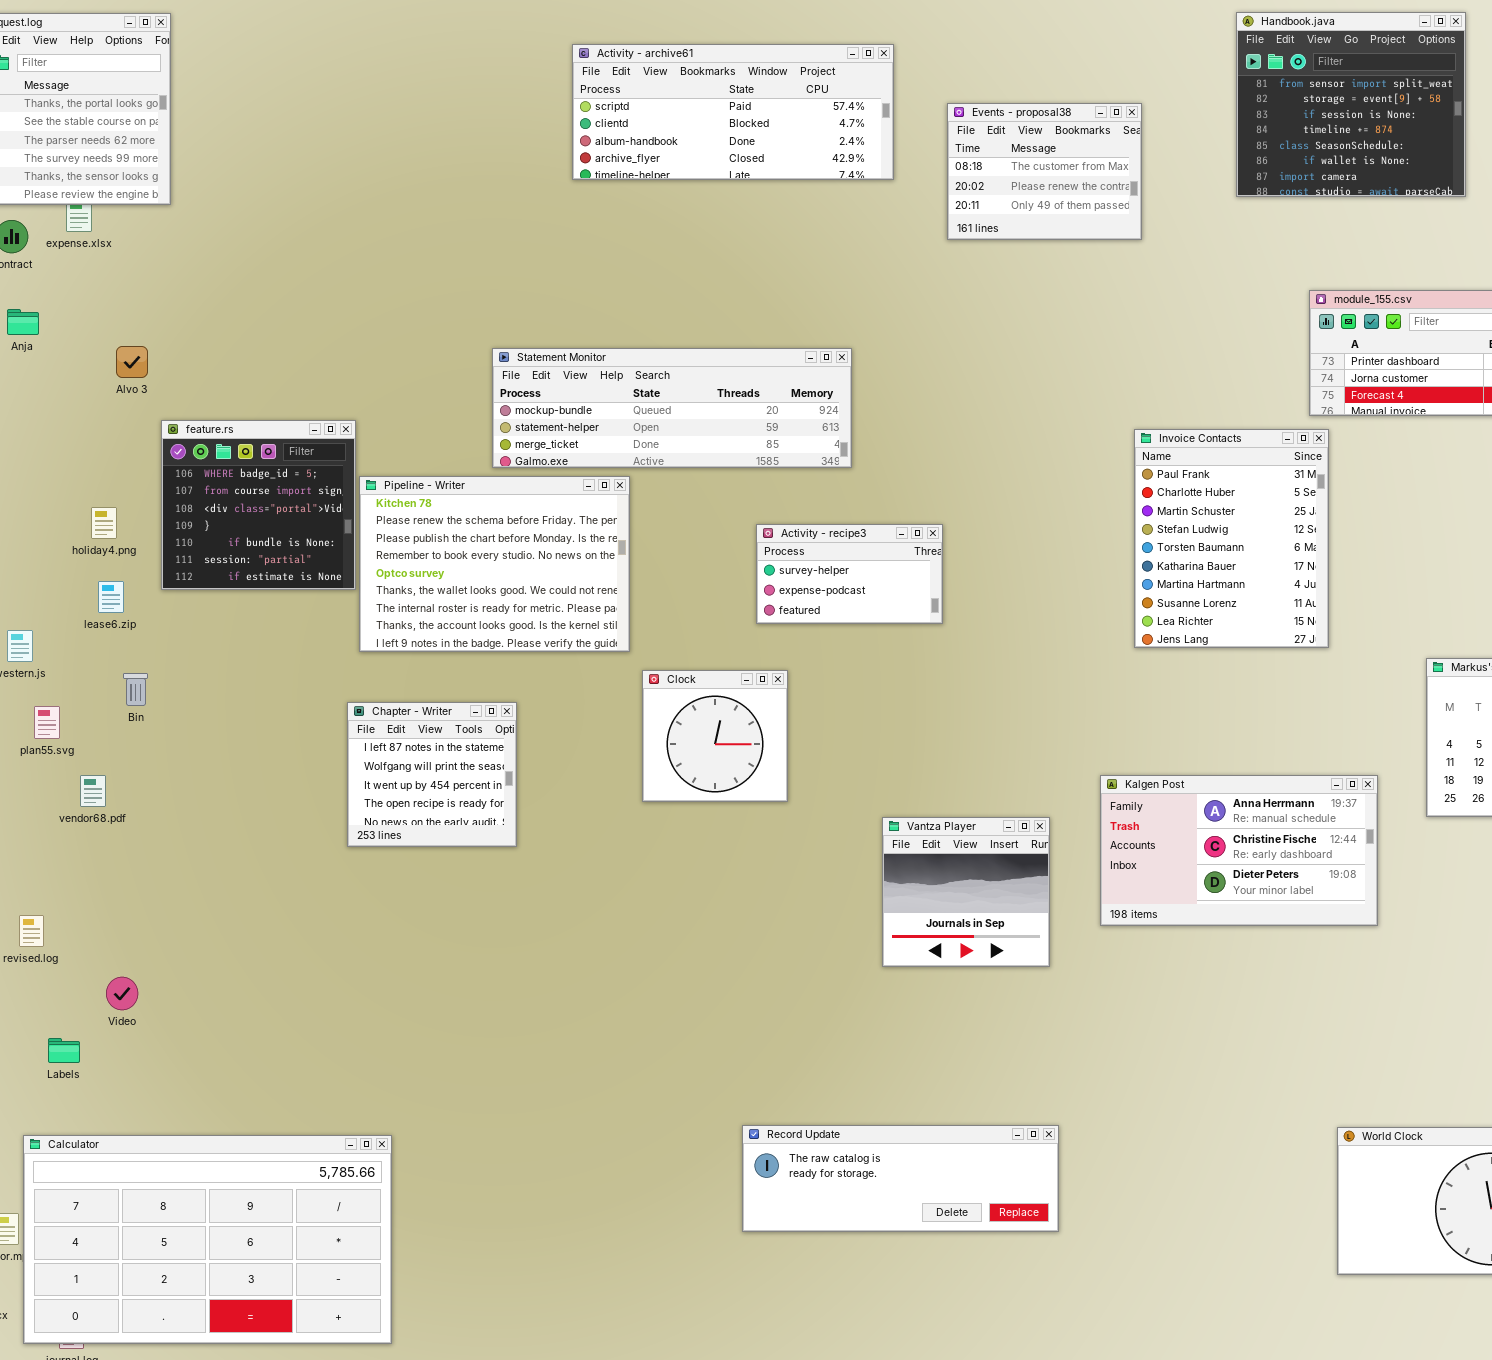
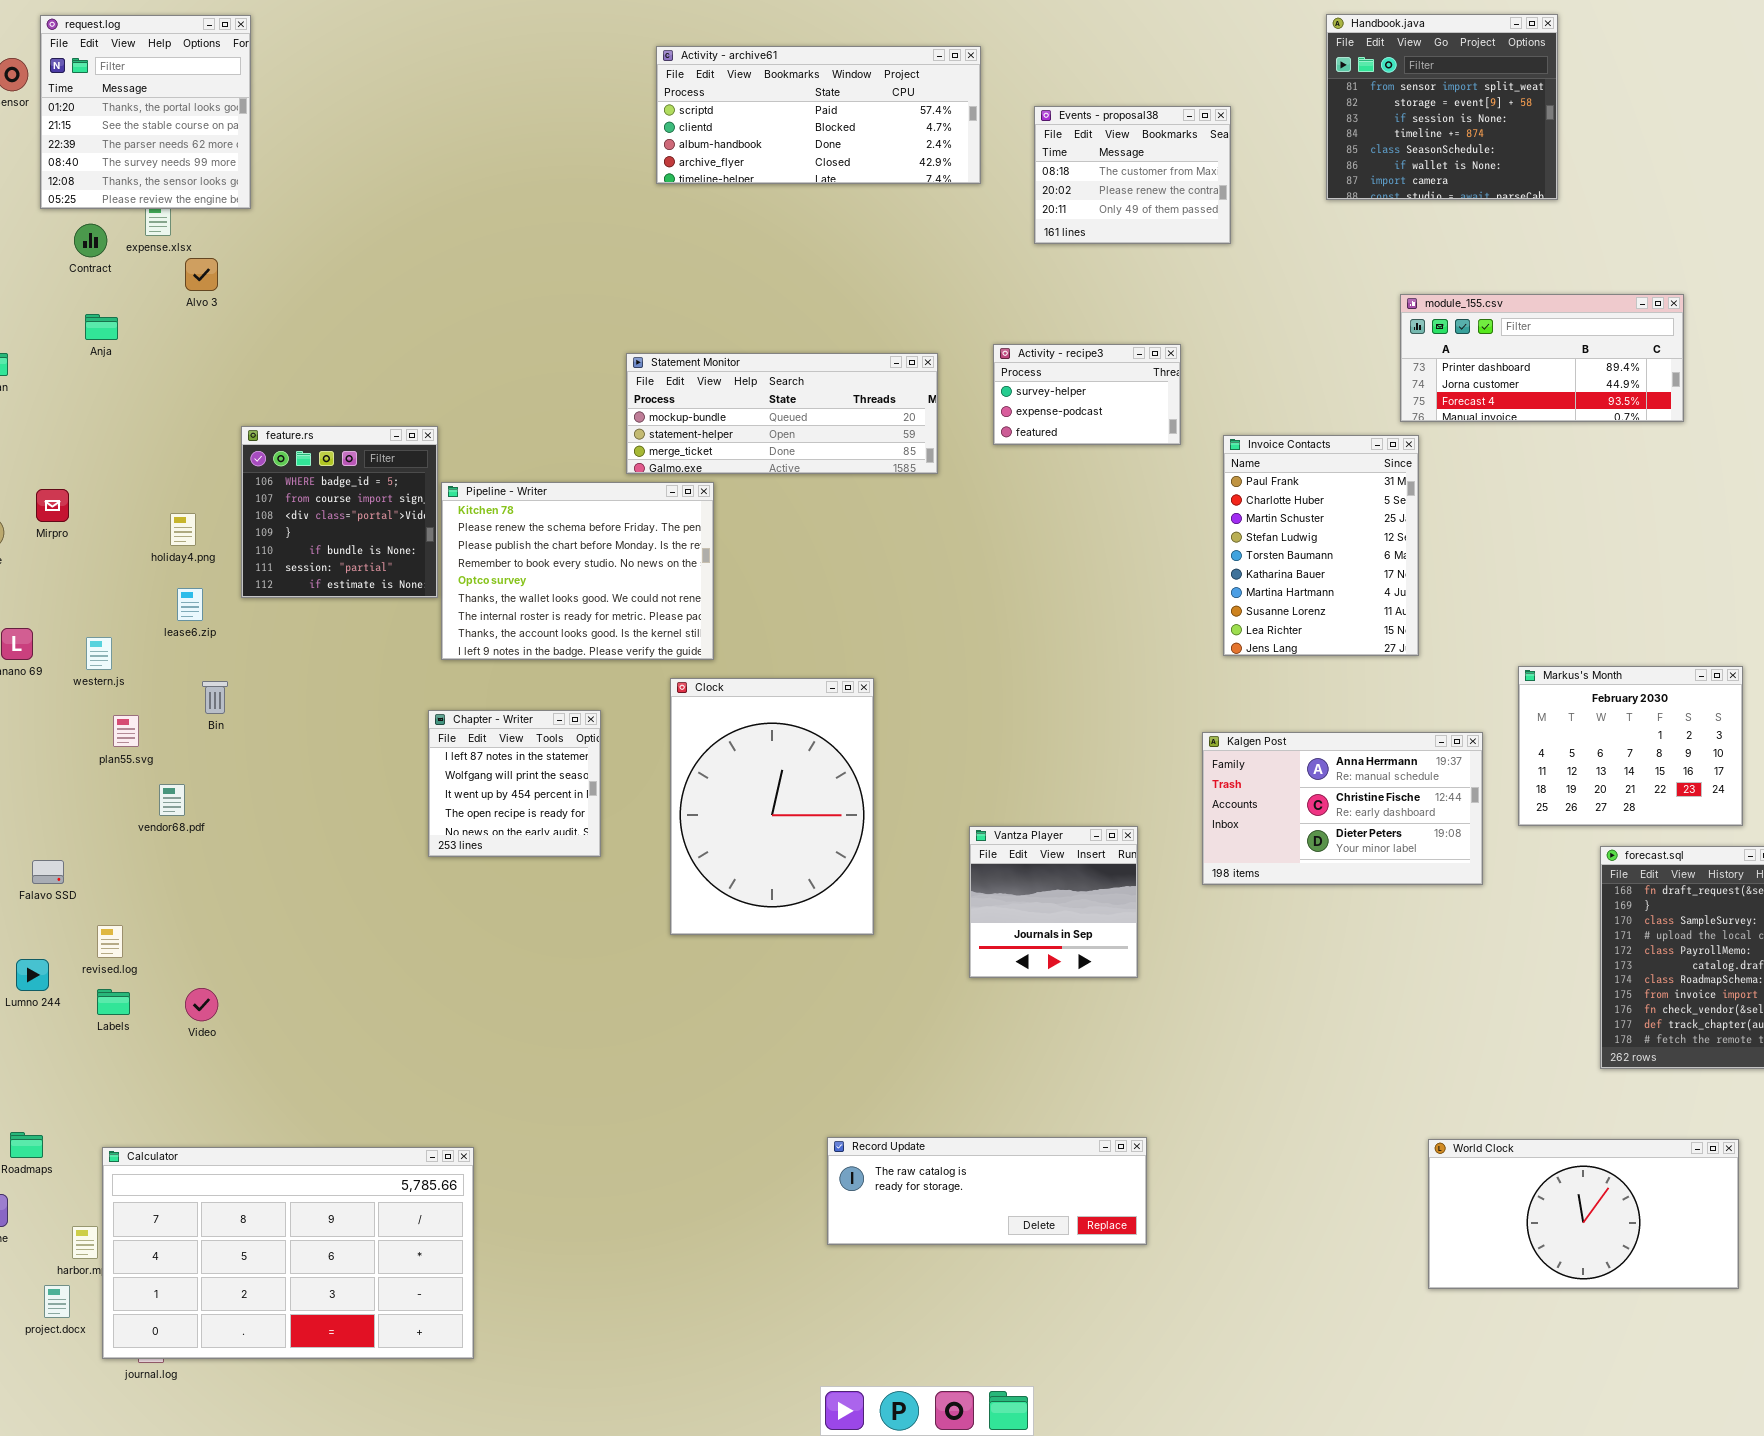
Alvo 3: [116,346,148,378] -> [185,258,218,291], moved
Statement Monitor: [492,348,852,468] -> [626,353,938,474], resized
Activity - recipe3: [756,524,943,624] -> [993,344,1181,445], moved
Clock: [642,670,788,802] -> [670,678,874,935], resized
Kalgen Post: [1100,775,1378,926] -> [1202,732,1483,885], moved
Labels: [48,1038,80,1063] -> [97,989,130,1015], moved

